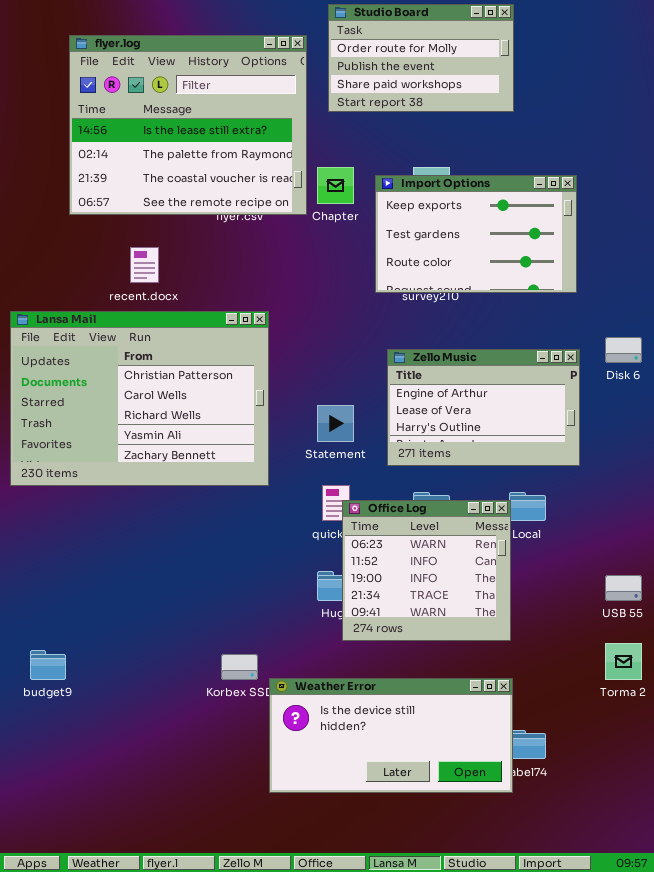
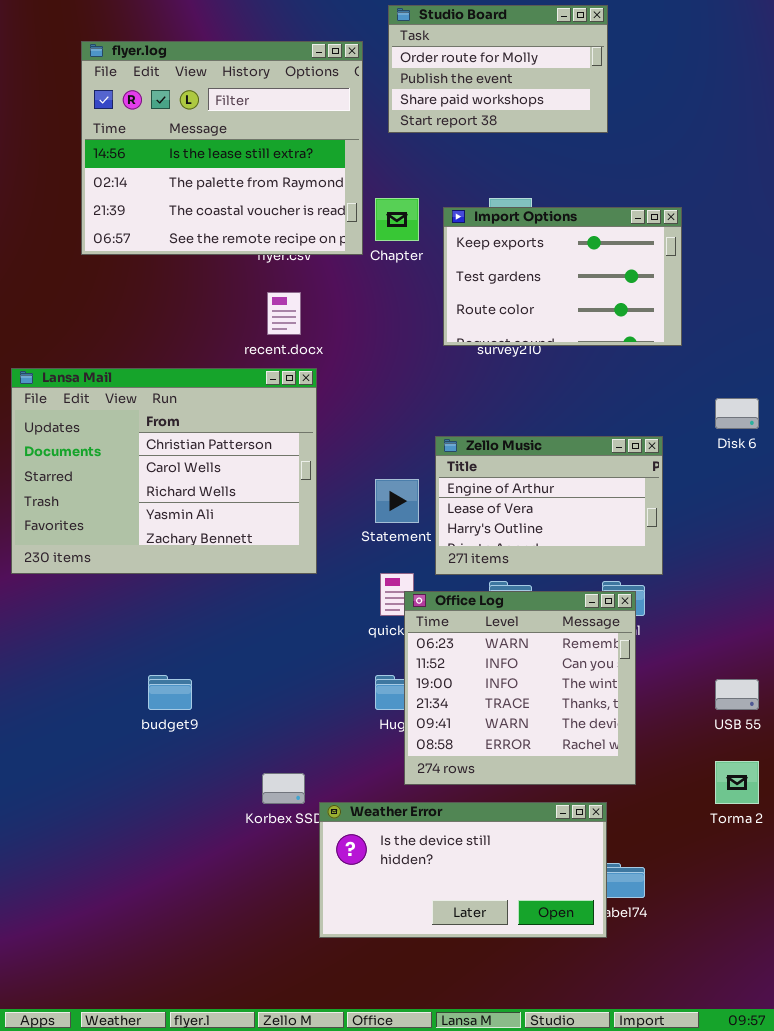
recent.docx: [130,247,159,283] -> [267,292,301,335], moved
Zello Music: [387,349,580,466] -> [435,436,663,575], moved
Office Log: [342,500,511,641] -> [404,591,636,785], resized
budget9: [30,650,66,680] -> [148,675,192,710], moved

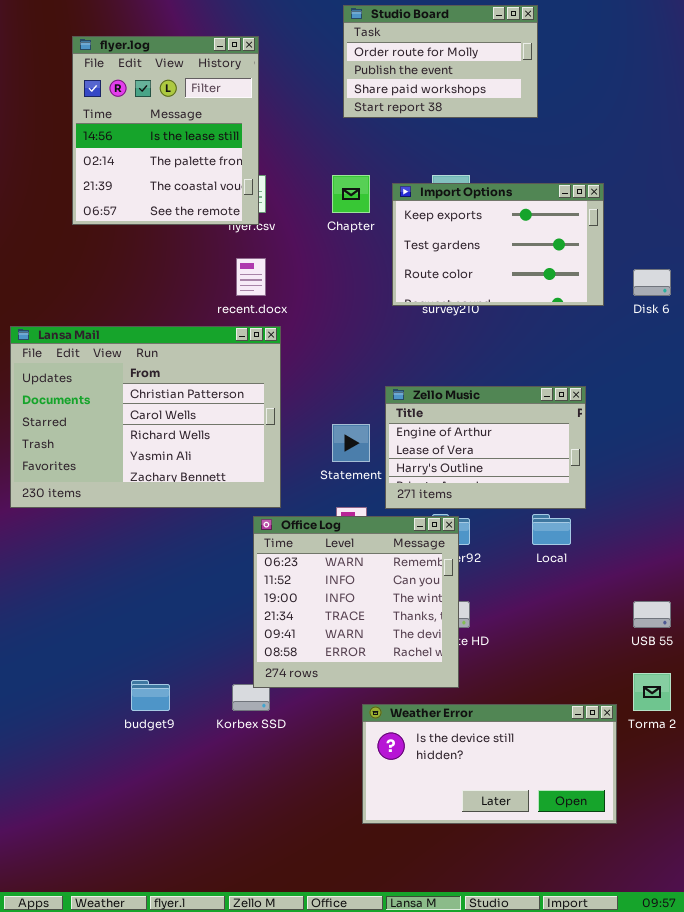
flyer.log: [81,41,363,255] -> [72,36,259,225], resized
Disk 6: [715,398,759,429] -> [633,269,671,296], moved
Office Log: [404,591,636,785] -> [253,516,459,688], moved
budget9: [148,675,192,710] -> [131,680,170,711], moved
Weather Error: [319,802,607,938] -> [362,704,617,824], moved

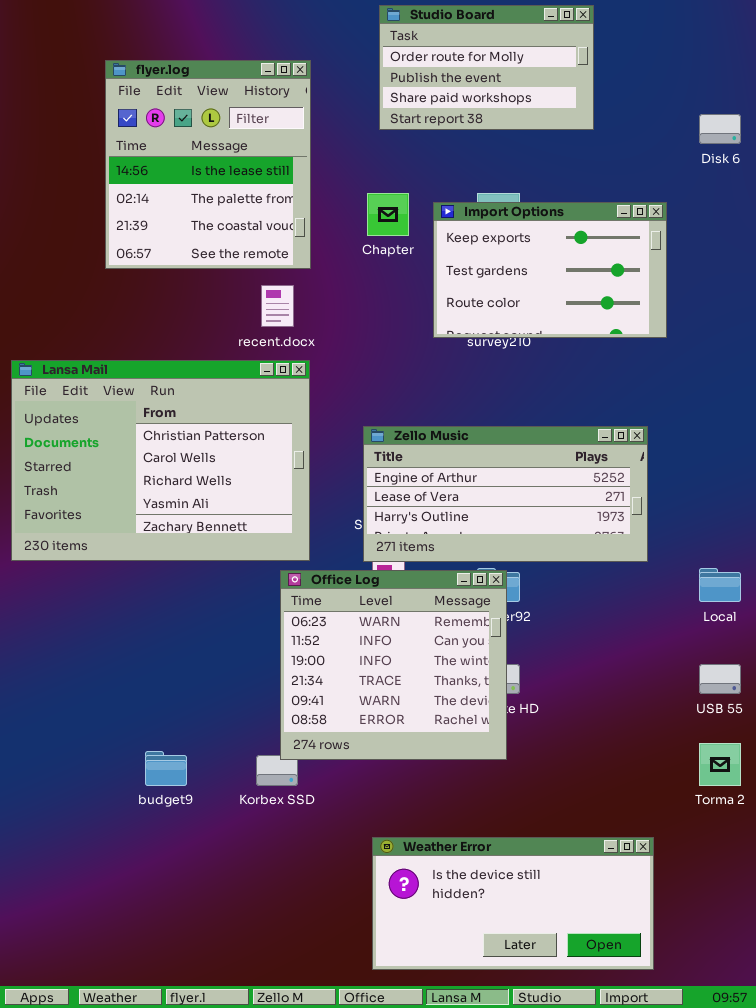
flyer.log: [72,36,259,225] -> [105,60,311,269], moved
Disk 6: [633,269,671,296] -> [699,114,741,144], moved
Zello Music: [385,386,586,509] -> [363,426,648,562], resized
Local: [532,514,571,545] -> [699,568,741,602], moved
Weather Error: [362,704,617,824] -> [372,837,654,970], moved

